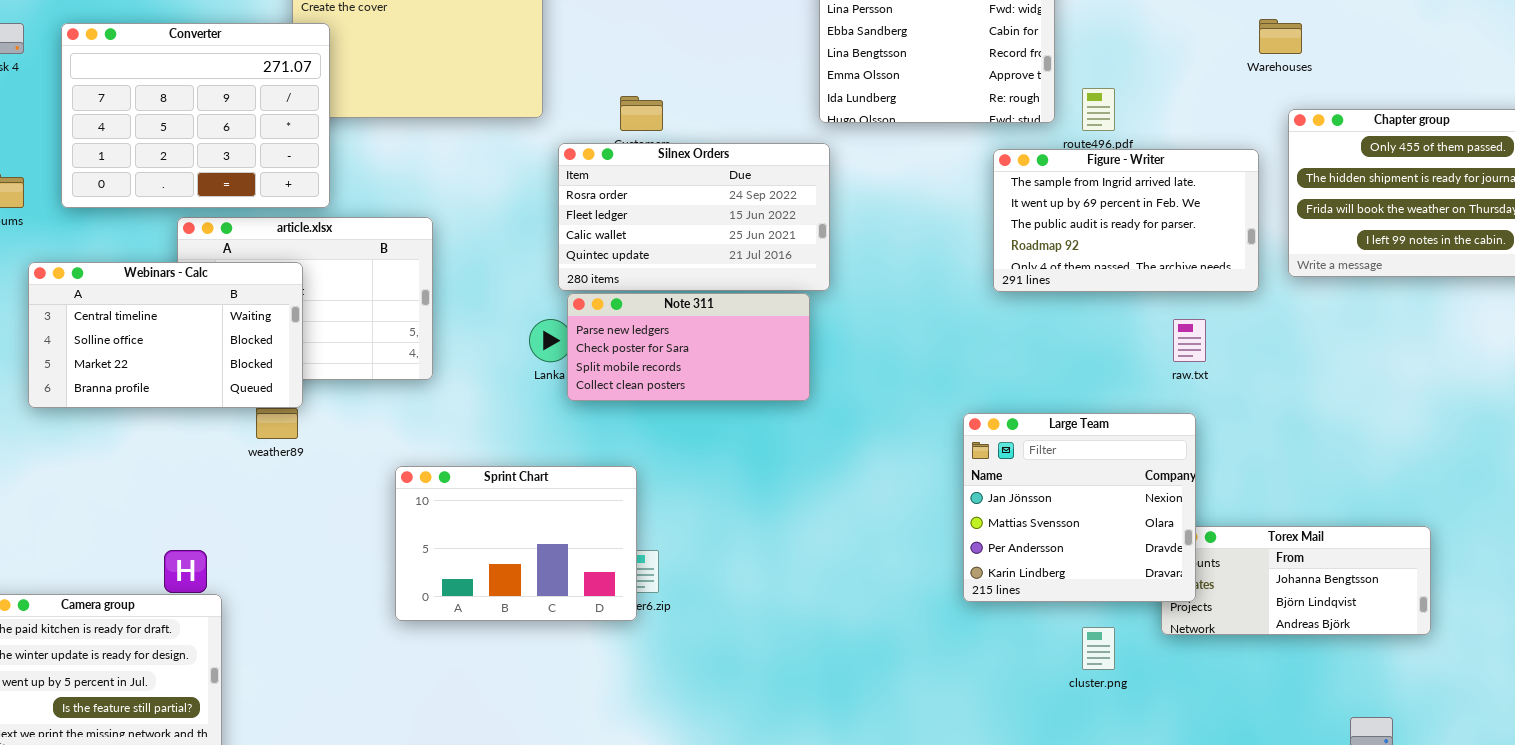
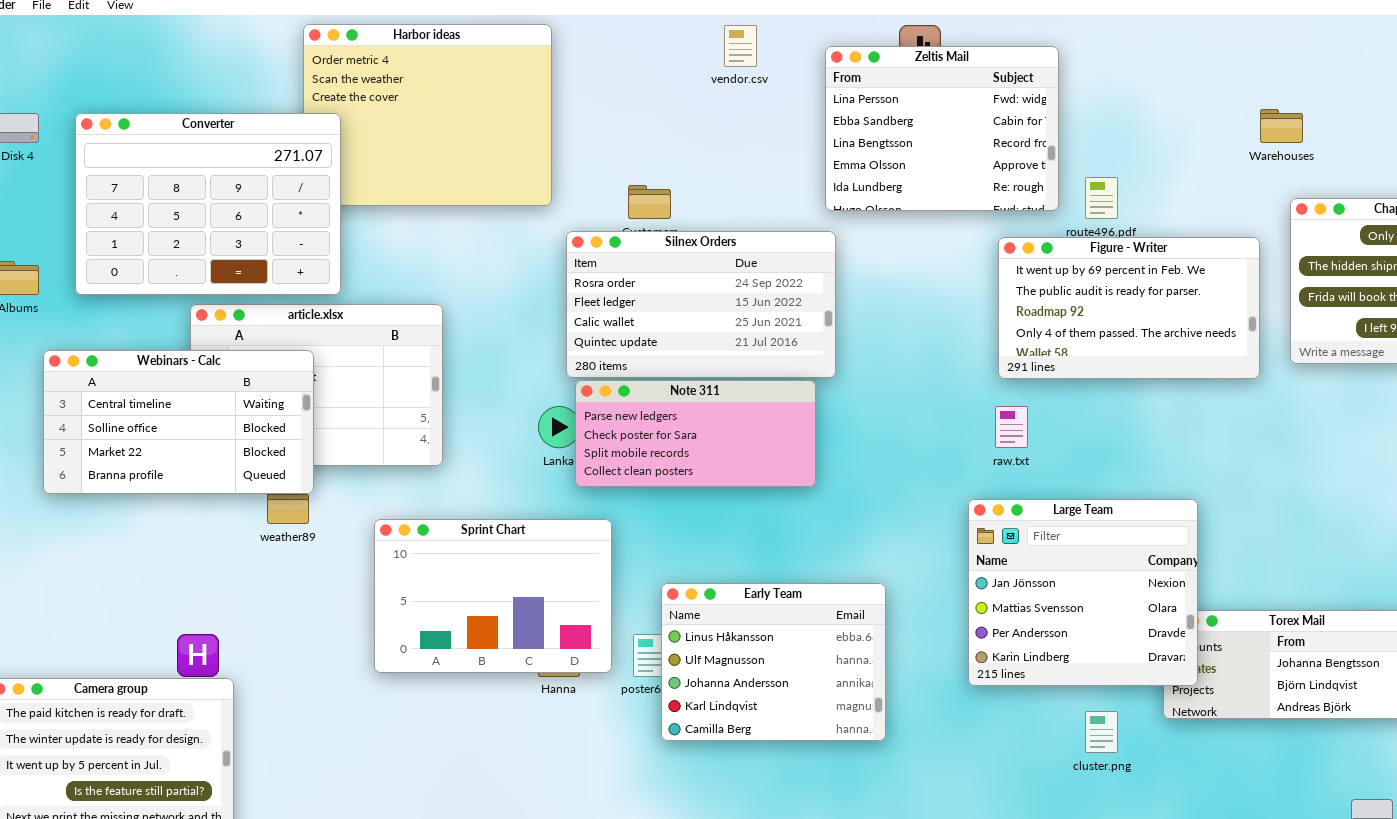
Figure - Writer: [993,149,1259,292] -> [998,237,1260,379], scrolled down 1 row
raw.txt: [1173,319,1206,362] -> [995,406,1028,448], moved
Sprint Chart: [395,466,637,621] -> [374,519,612,673], moved
Early Team: none -> [661,583,886,741], opened

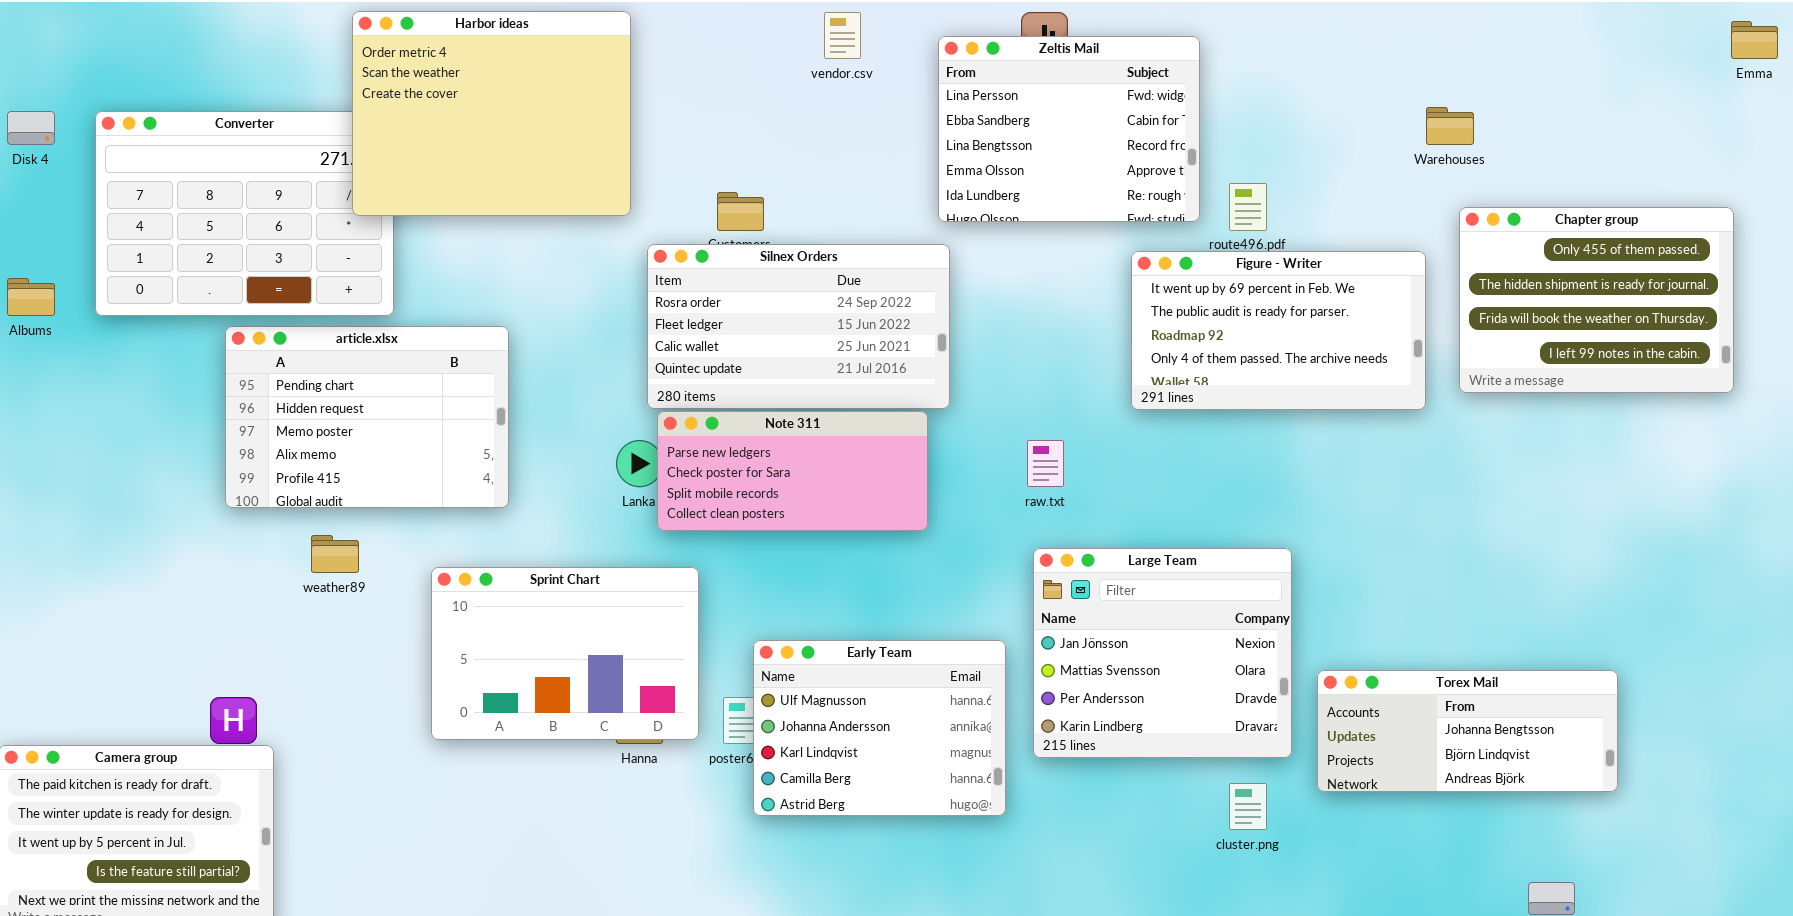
Harbor ideas: [303,24,552,206] -> [352,11,631,216], raised
Webinars - Calc: [43,350,314,494] -> none, closed
raw.txt: [995,406,1028,448] -> [1027,440,1064,487], moved
Large Team: [968,499,1198,686] -> [1033,548,1292,758], moved
Early Team: [661,583,886,741] -> [753,640,1006,816], scrolled down 1 row

